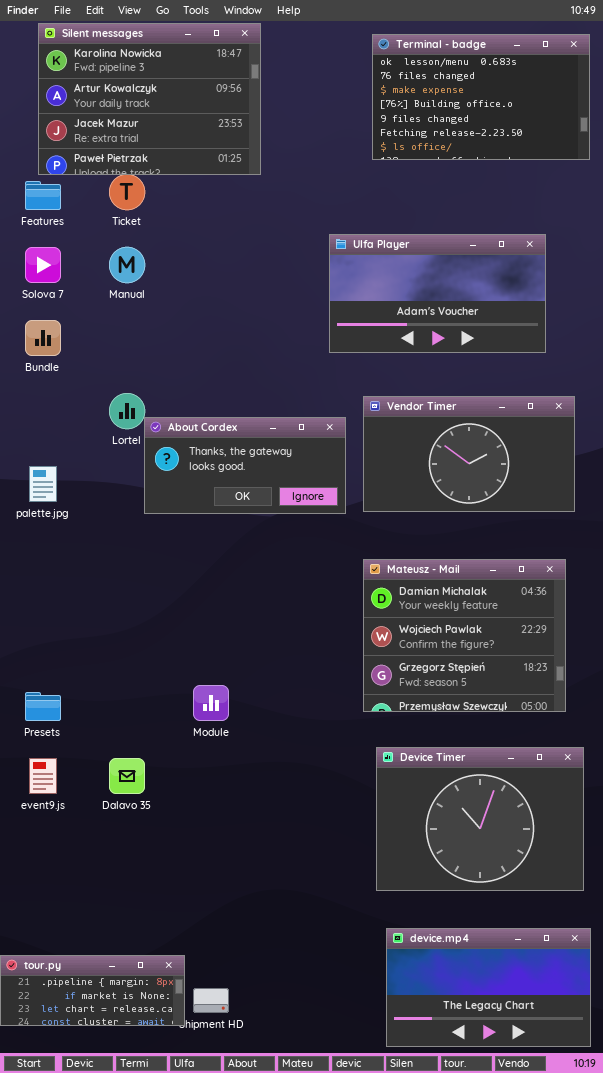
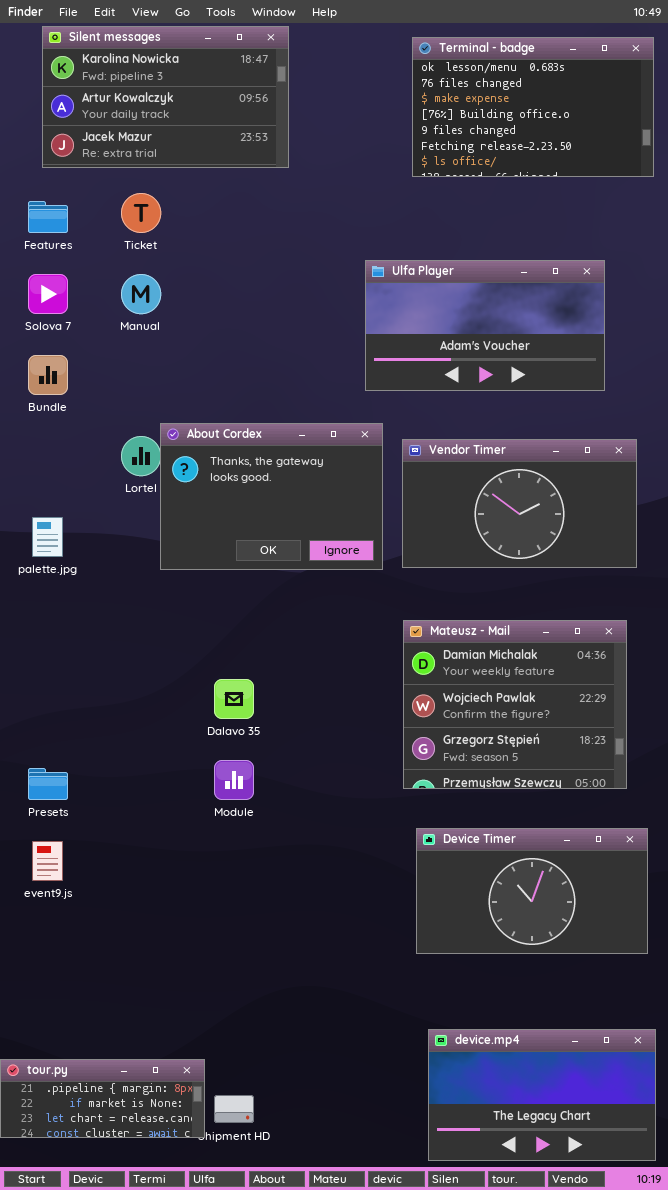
Silent messages: [38,23,261,175] -> [42,26,289,168], resized
About Cordex: [144,417,346,514] -> [160,423,383,570], resized
Device Timer: [376,747,584,891] -> [416,828,648,954], resized
Dalavo 35: [109,758,145,794] -> [214,679,254,719], moved

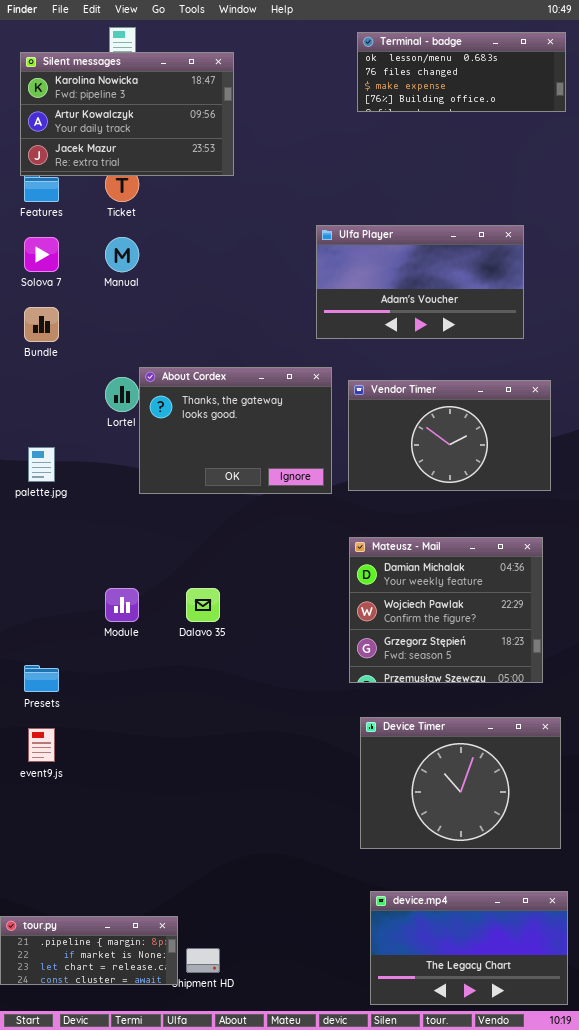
Silent messages: [42,26,289,168] -> [20,52,234,176], moved
Terminal - badge: [412,37,654,177] -> [357,32,566,112], resized
Module: [214,760,254,800] -> [105,588,139,622], moved
Device Timer: [416,828,648,954] -> [360,717,561,849], resized

